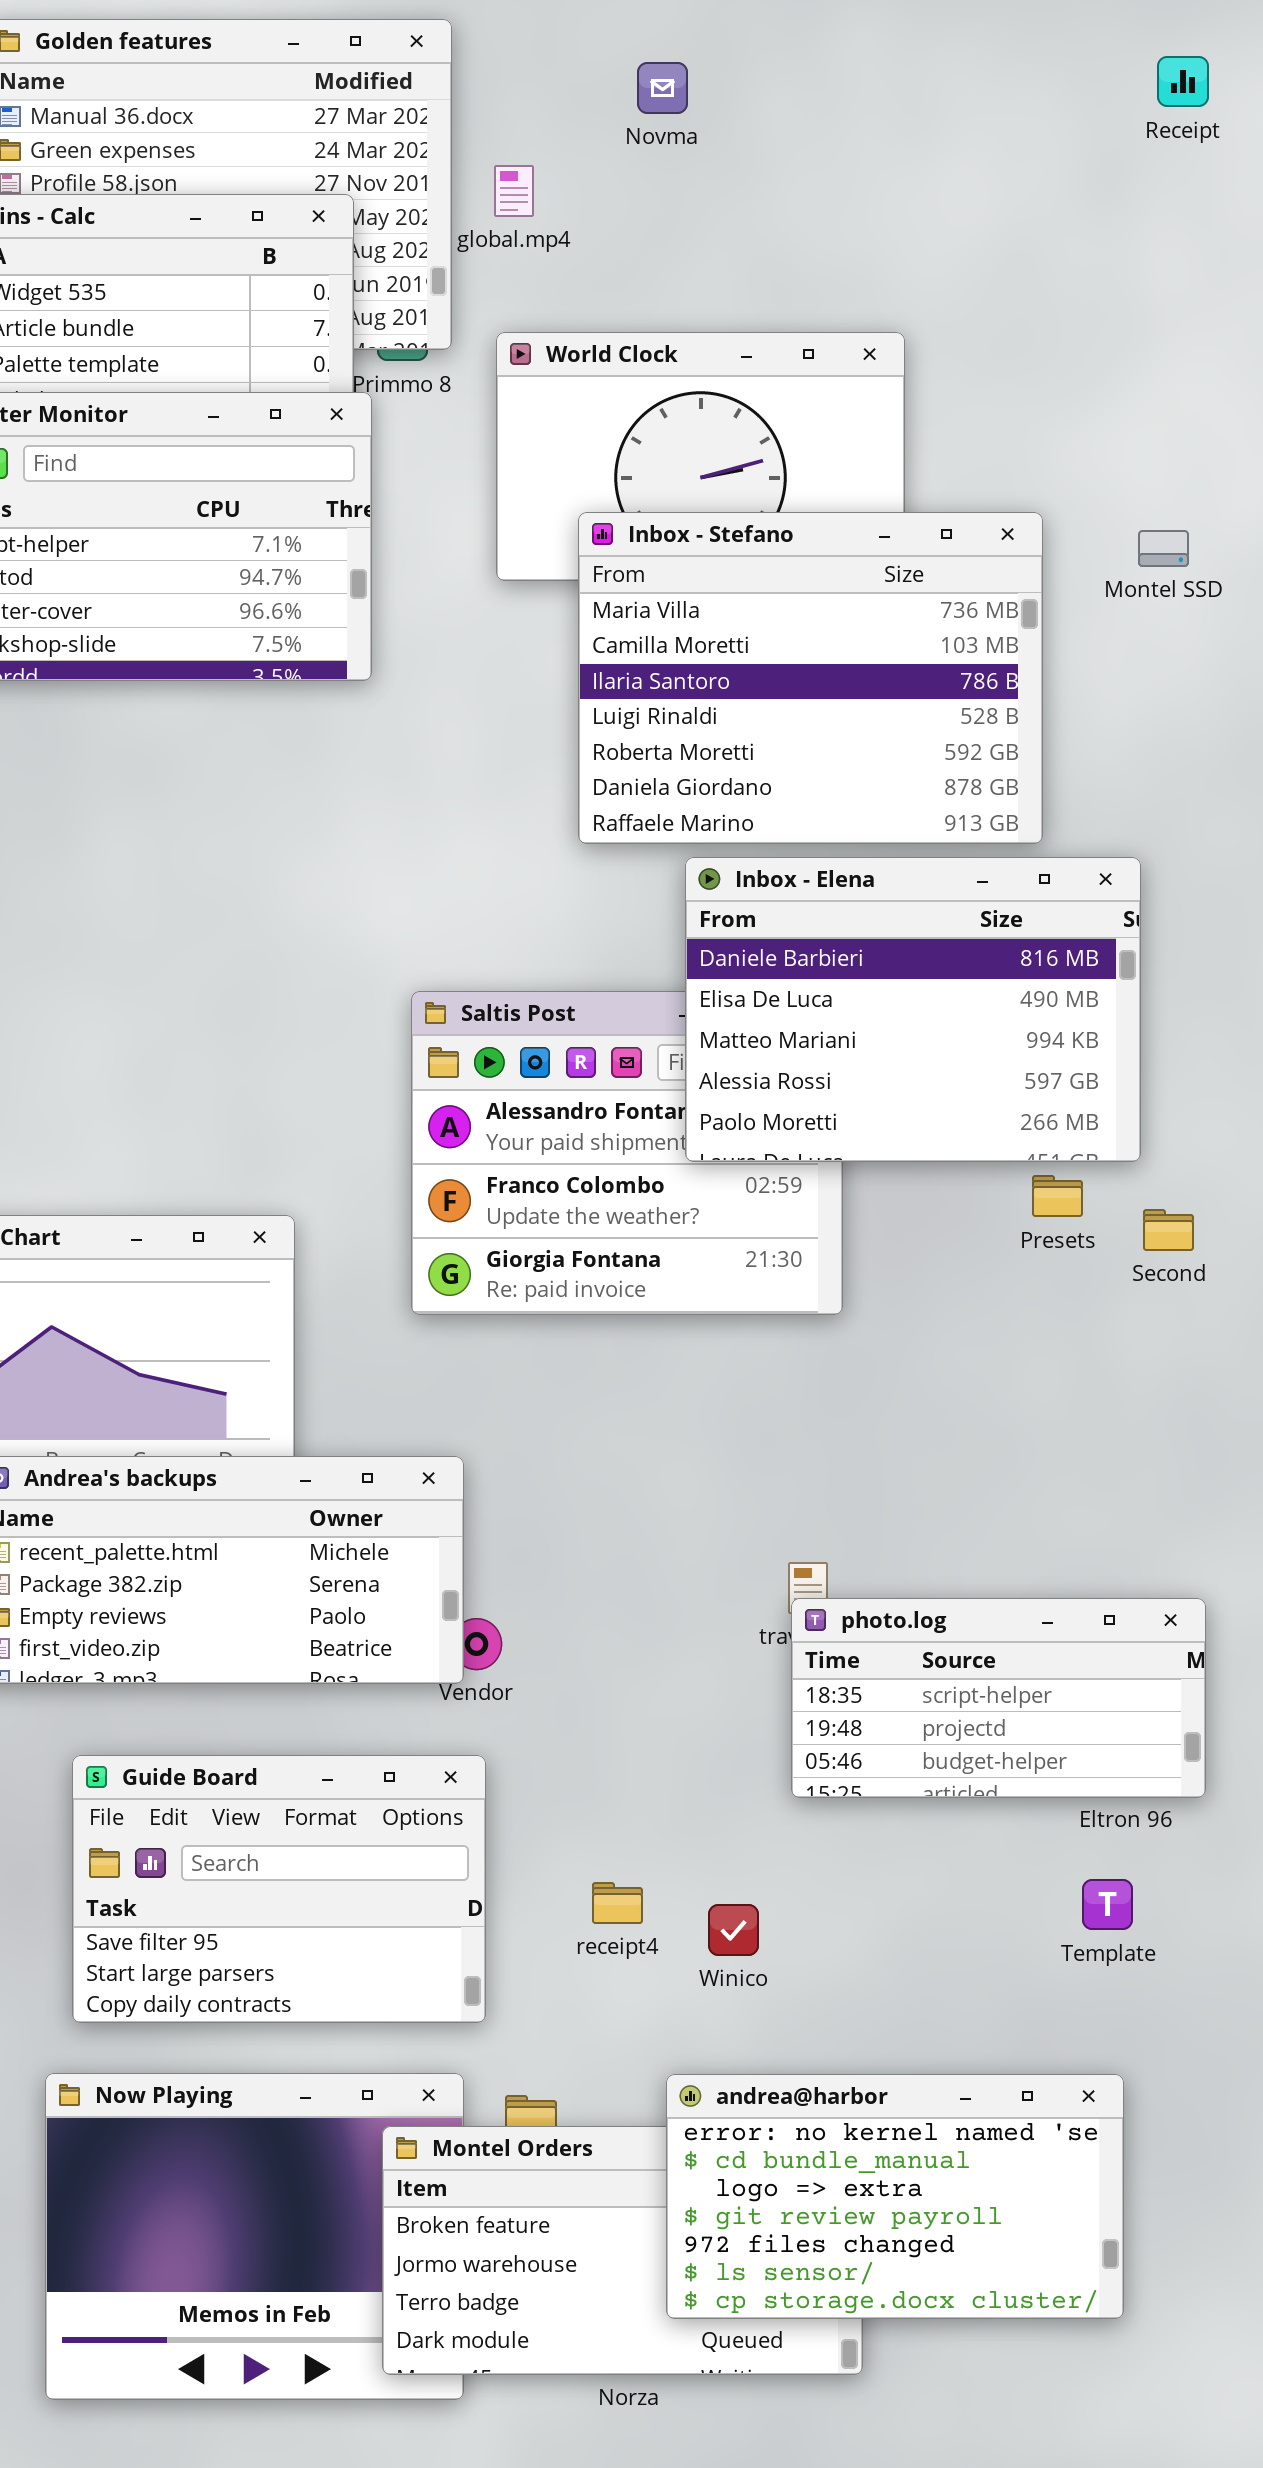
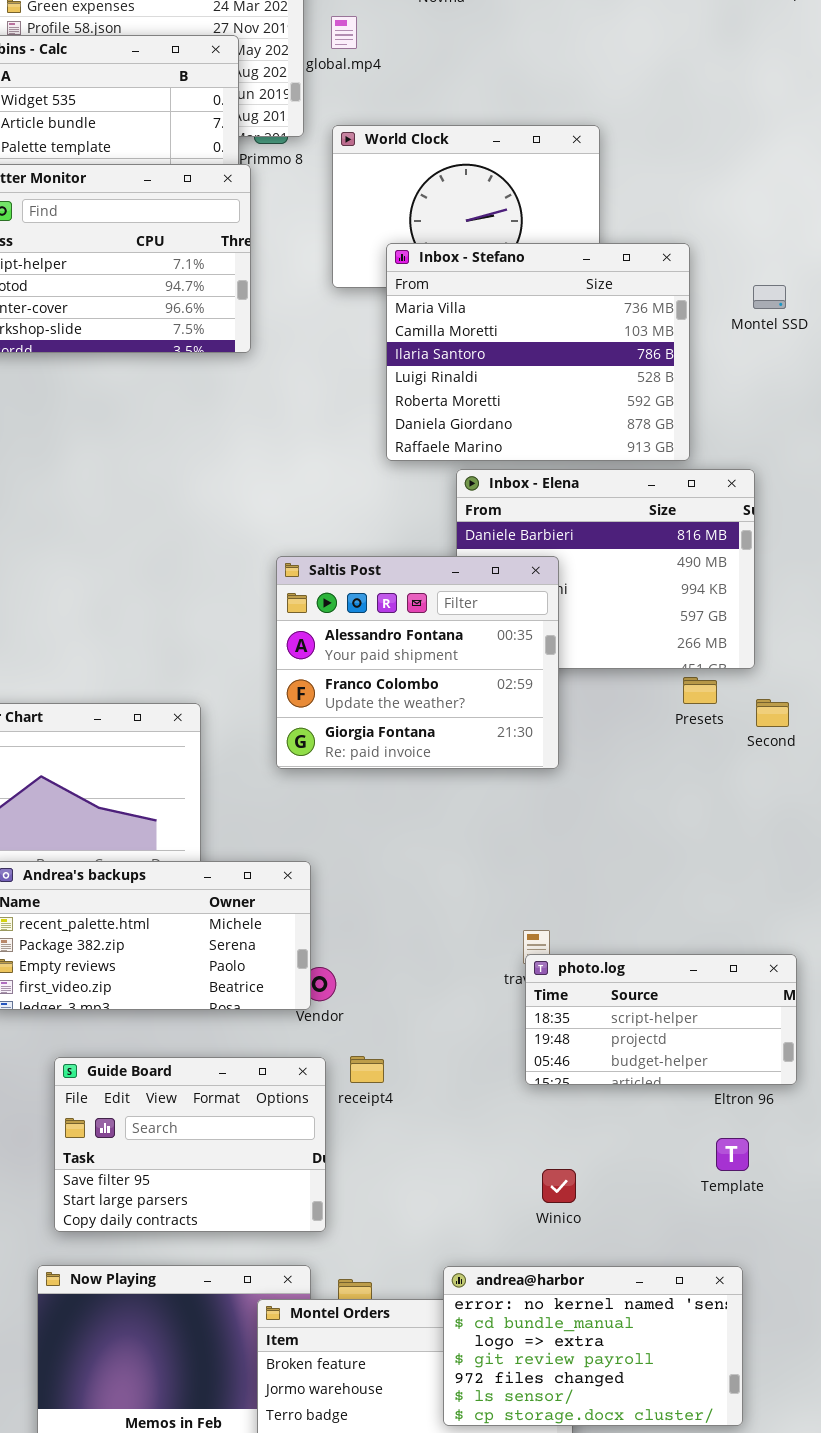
Montel SSD: [1138,530,1189,567] -> [753,285,786,309], moved
Saltis Post: [411,991,843,1315] -> [276,556,559,769], raised
receipt4: [592,1882,643,1924] -> [350,1056,384,1083], moved
Winico: [708,1904,759,1956] -> [542,1169,576,1203], moved

